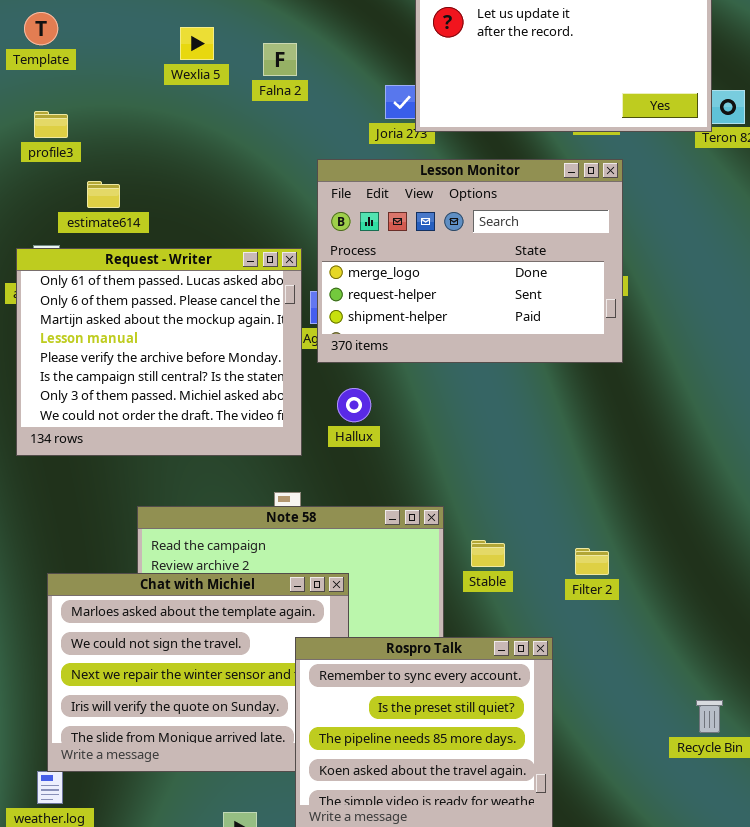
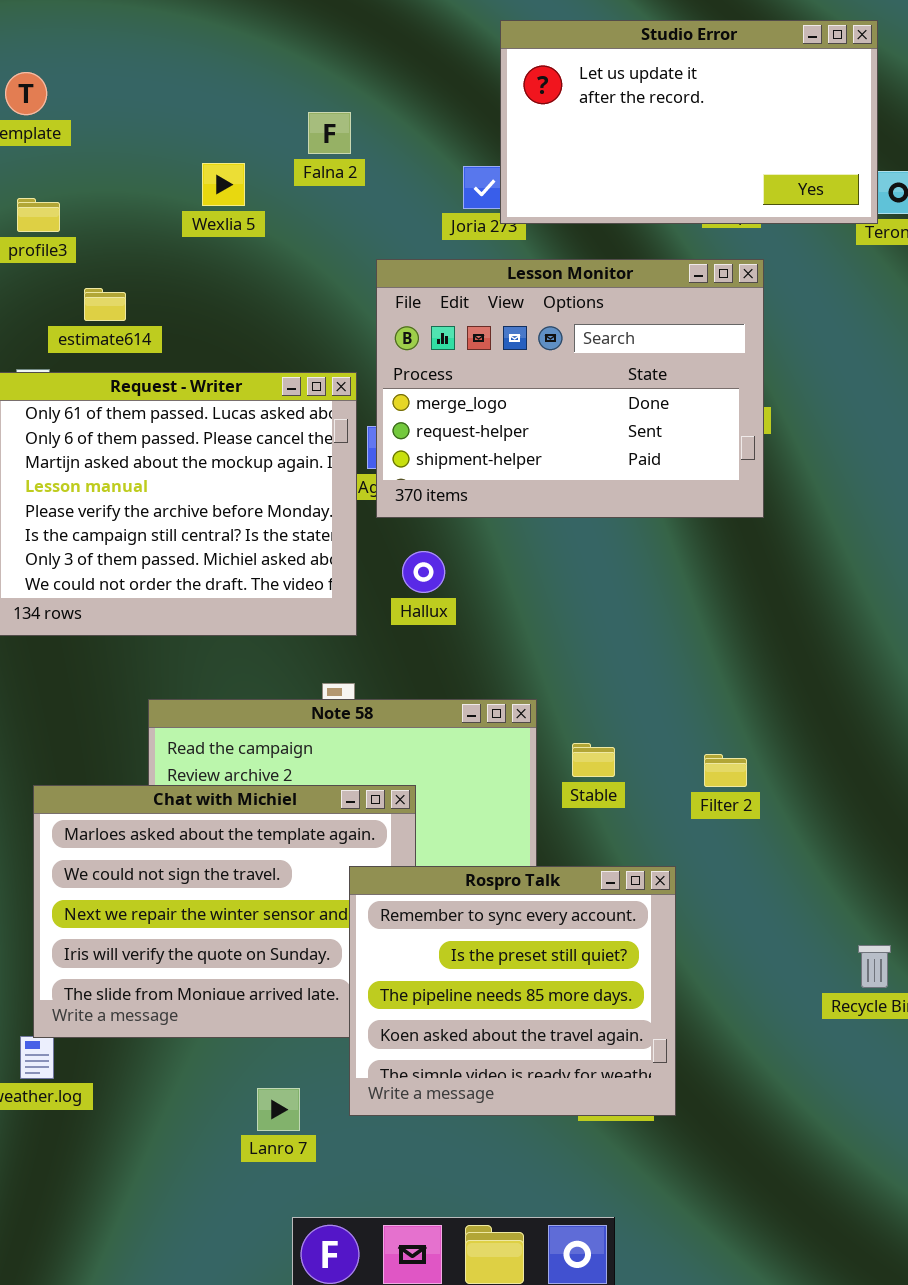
Wexlia 5: [180,27,214,60] -> [202,163,245,206], moved

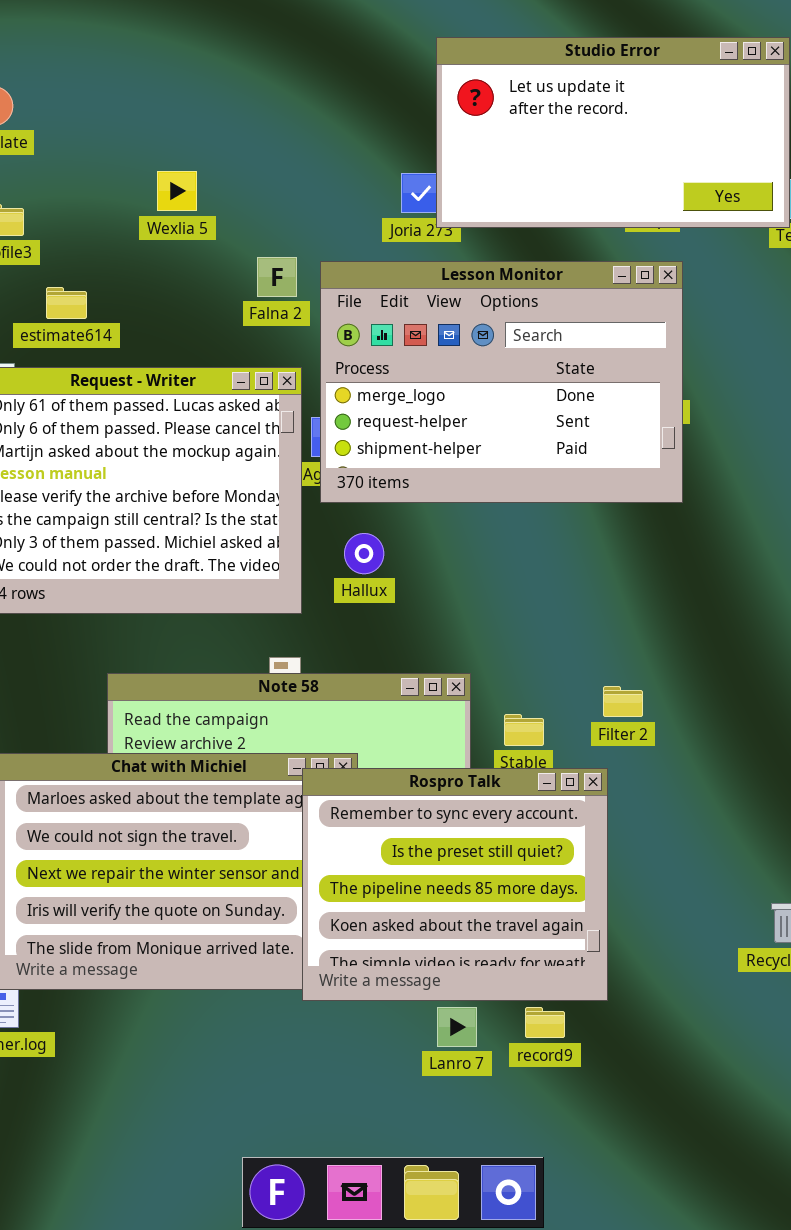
Falna 2: [308,112,351,154] -> [257,257,297,297], moved
Filter 2: [704,754,747,787] -> [603,686,643,717], moved
Rospro Talk: [349,866,676,1116] -> [302,768,608,1001], moved
Lanro 7: [257,1088,300,1131] -> [437,1007,477,1047], moved

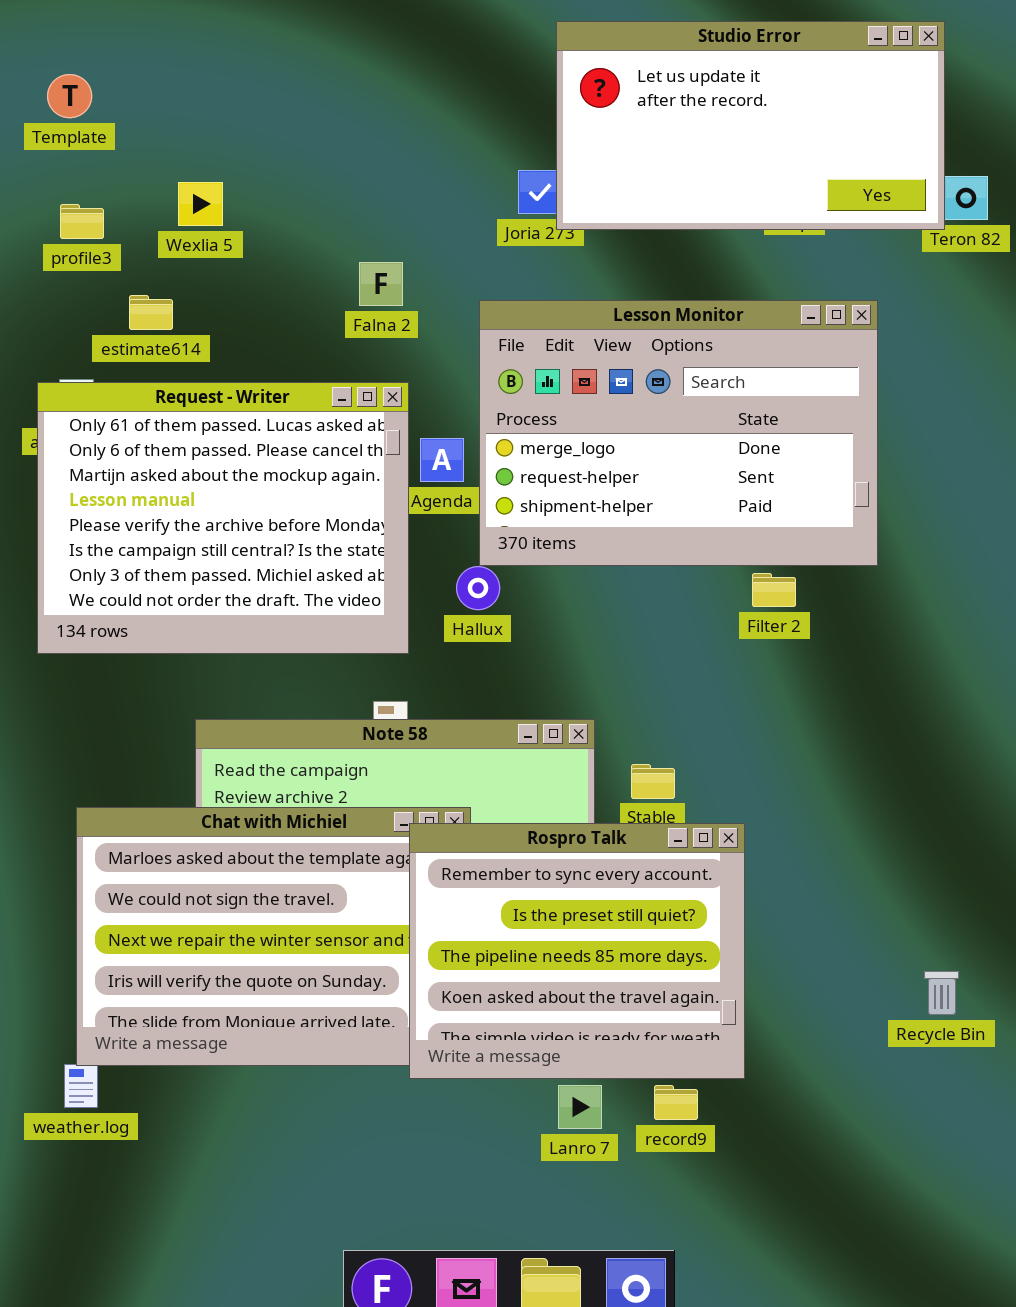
Wexlia 5: [157,171,197,211] -> [178,182,223,226], moved
Lesson Monitor: [320,261,683,503] -> [479,300,878,566], moved
Filter 2: [603,686,643,717] -> [752,573,796,607], moved

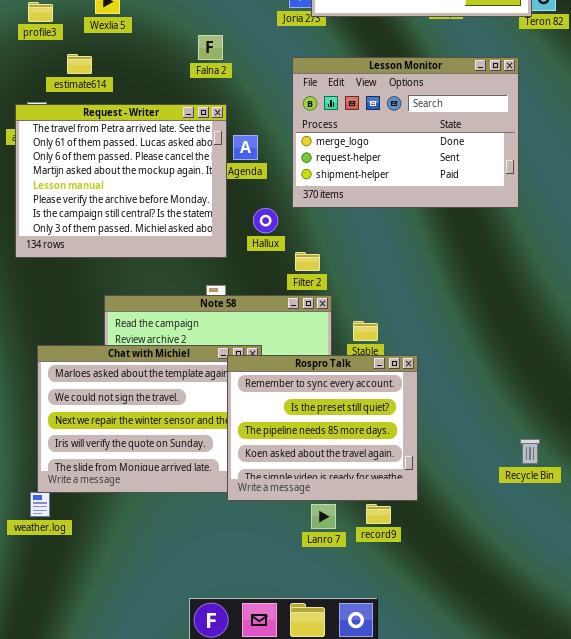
Lesson Monitor: [479,300,878,566] -> [292,57,519,208], moved
Request - Writer: [37,382,409,654] -> [15,104,227,258], scrolled up 1 row
Filter 2: [752,573,796,607] -> [295,252,320,271], moved

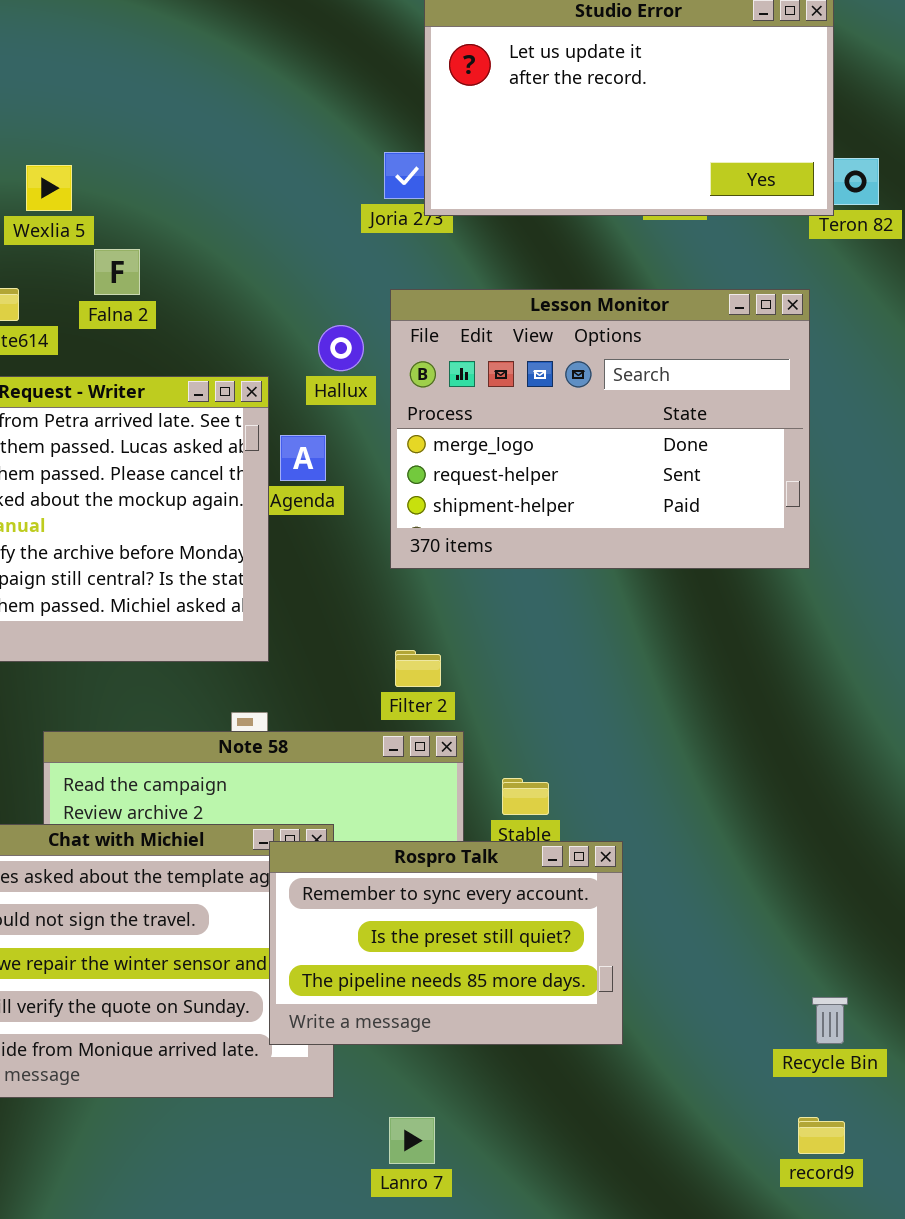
Falna 2: [198,35,223,60] -> [94,249,140,295], moved
Hallux: [253,208,278,233] -> [318,325,364,371], moved
Rospro Talk: [227,355,418,501] -> [269,841,623,1045], resized
Lanro 7: [311,504,336,529] -> [389,1117,435,1164], moved
record9: [366,504,391,524] -> [798,1117,845,1154], moved

